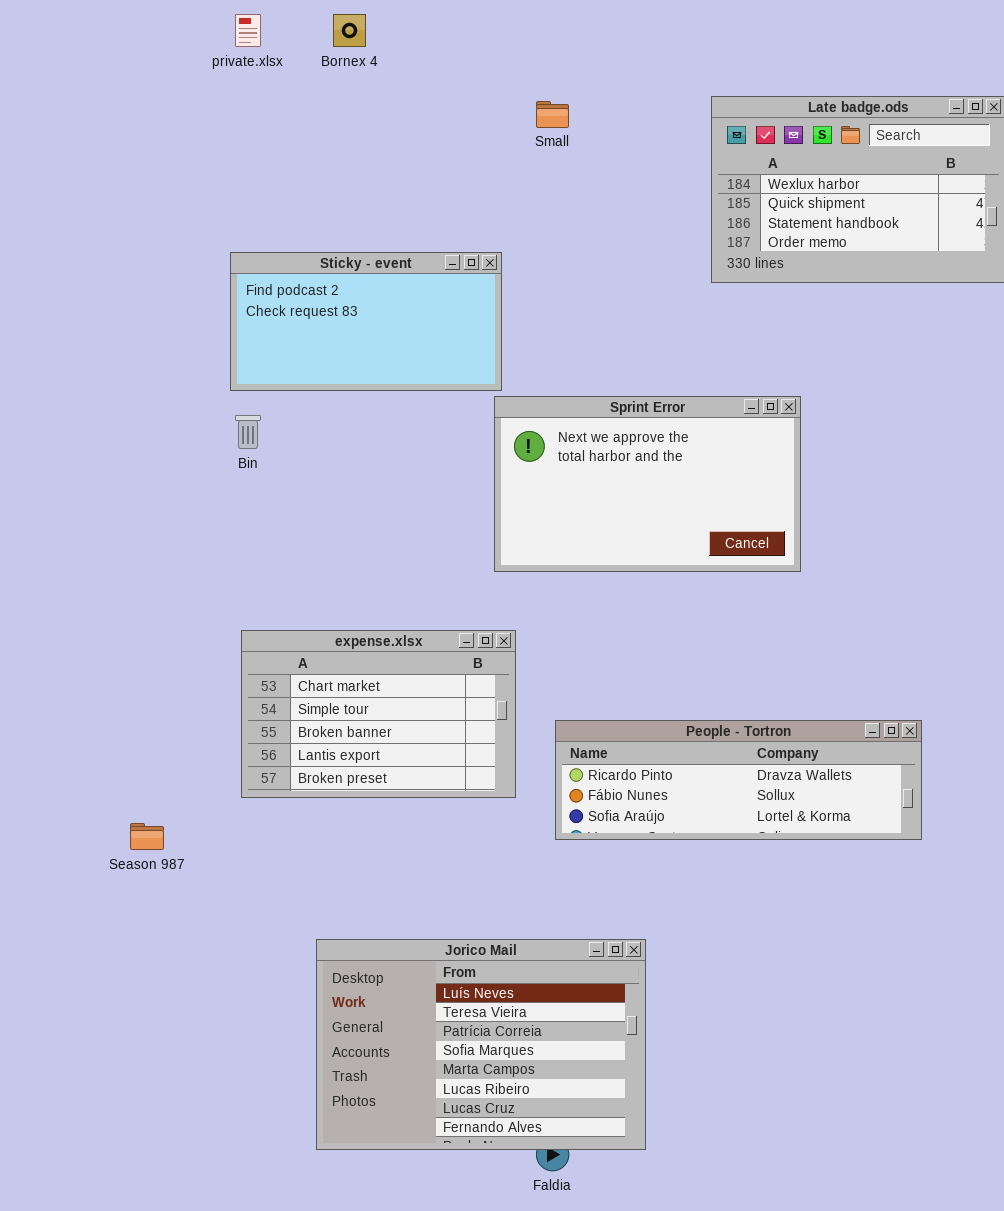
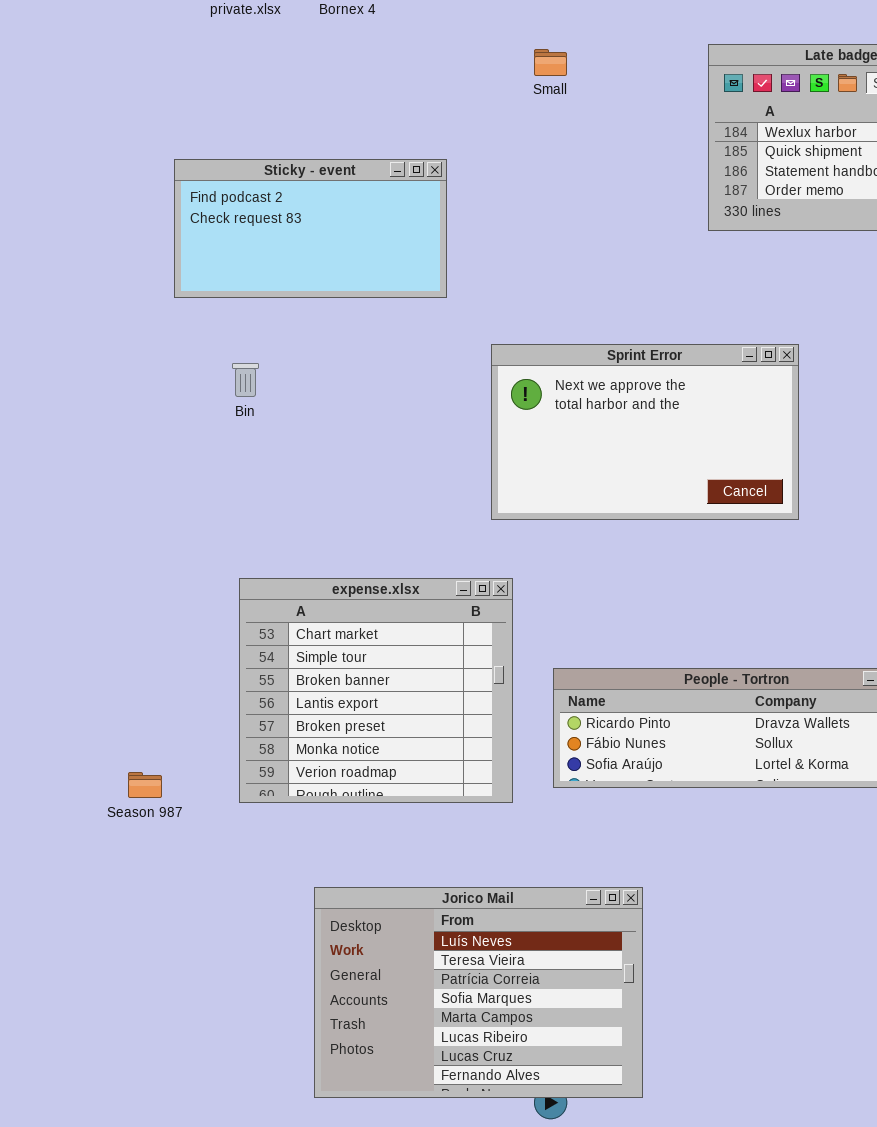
Sticky - event: [230,252,502,391] -> [174,159,447,298], moved
expense.xlsx: [241,630,516,798] -> [239,578,513,803], resized

